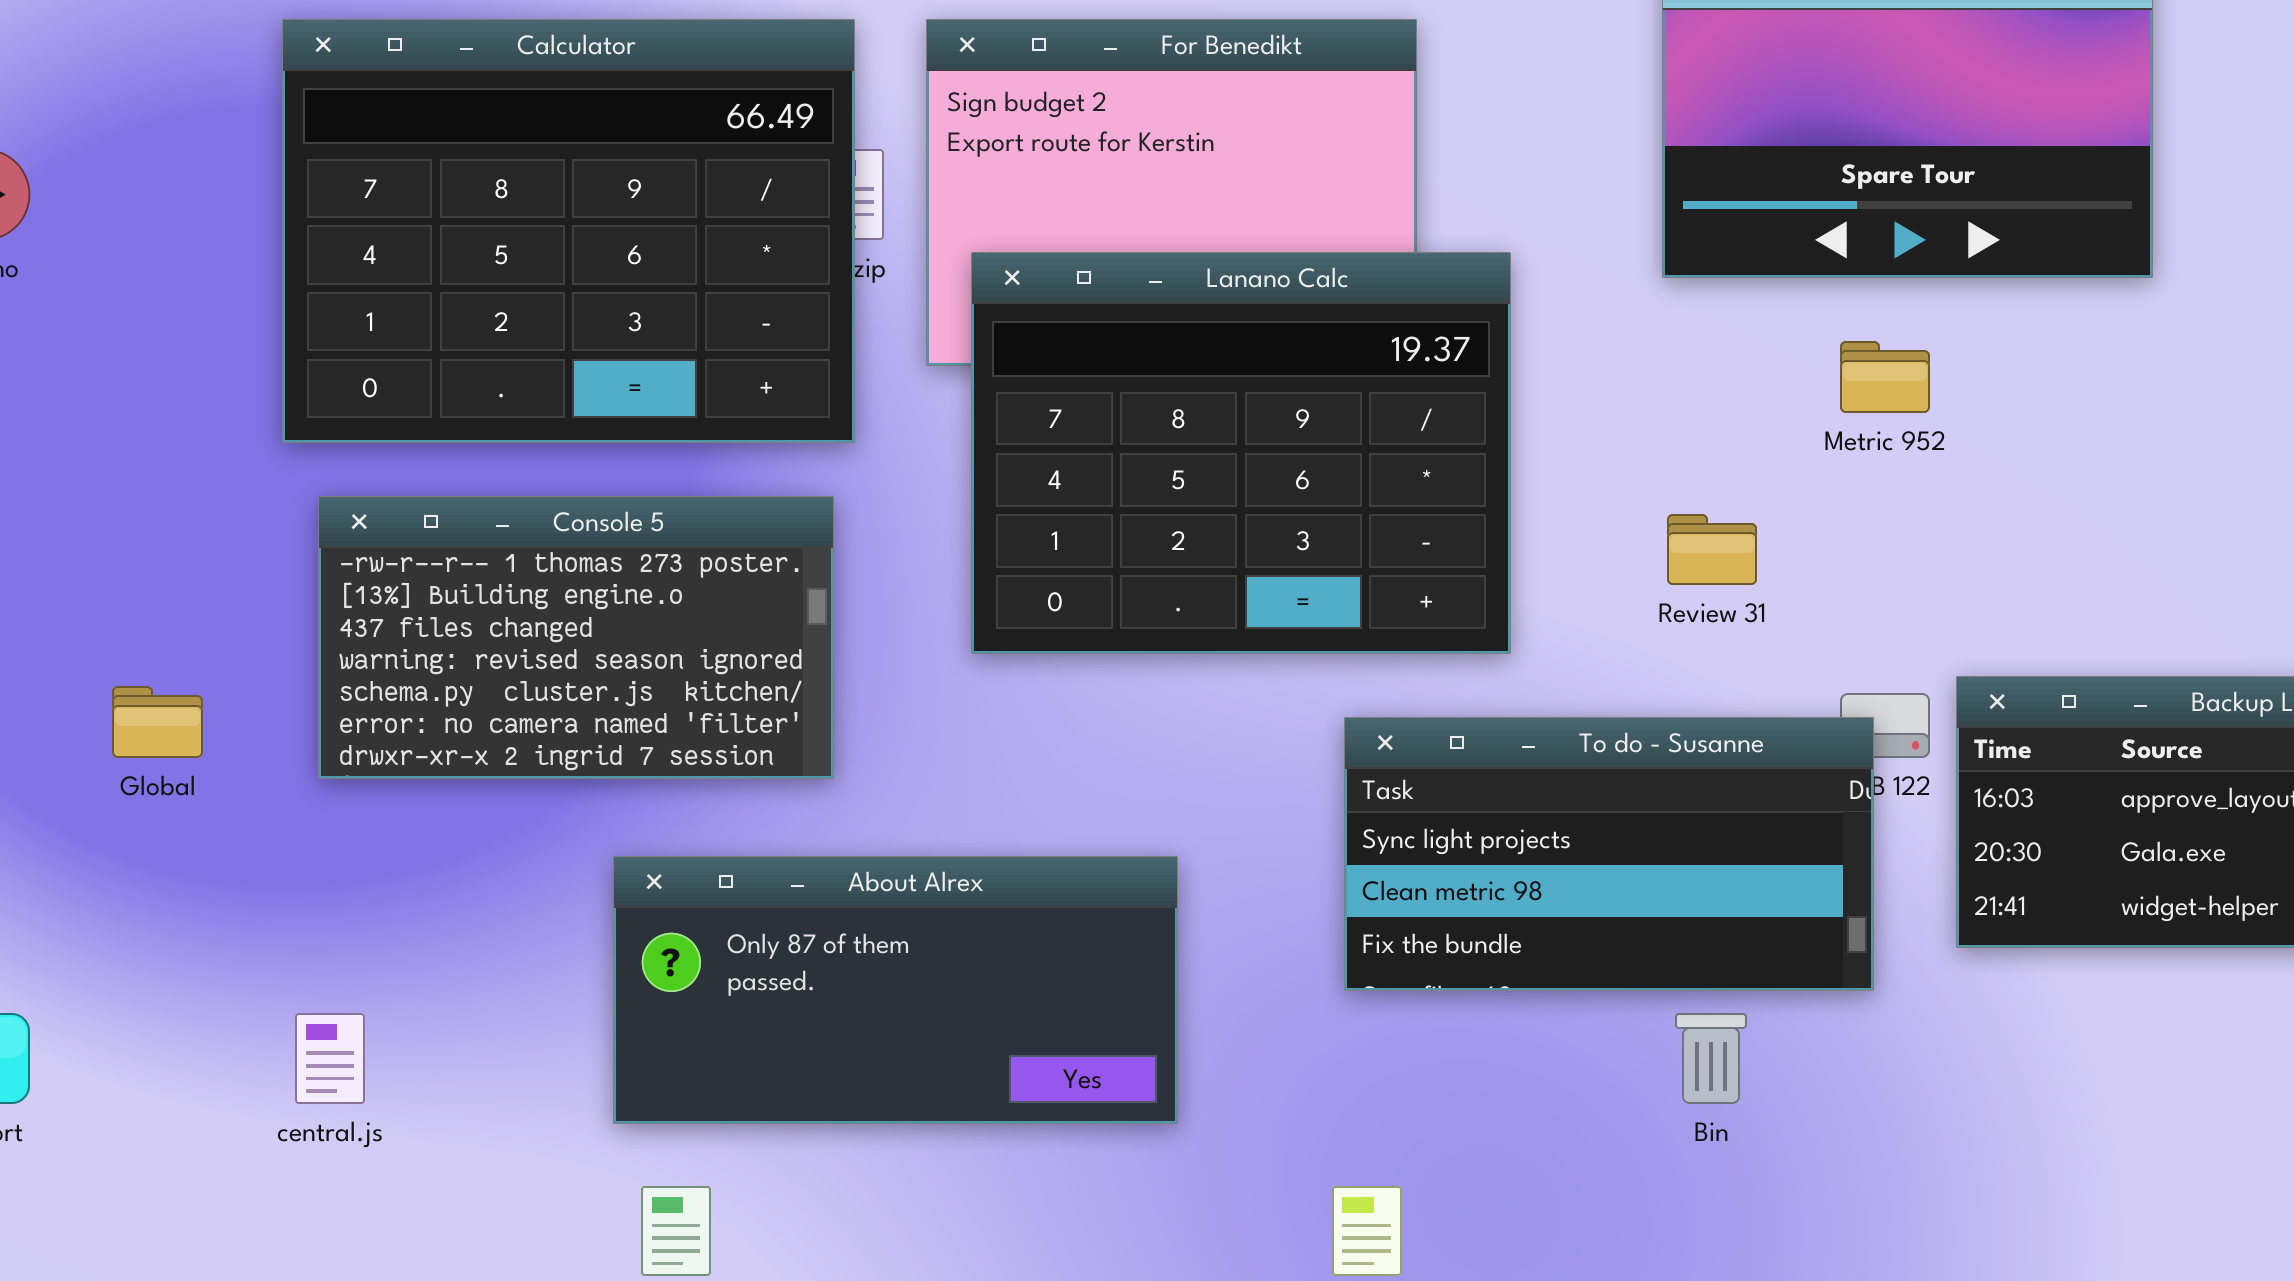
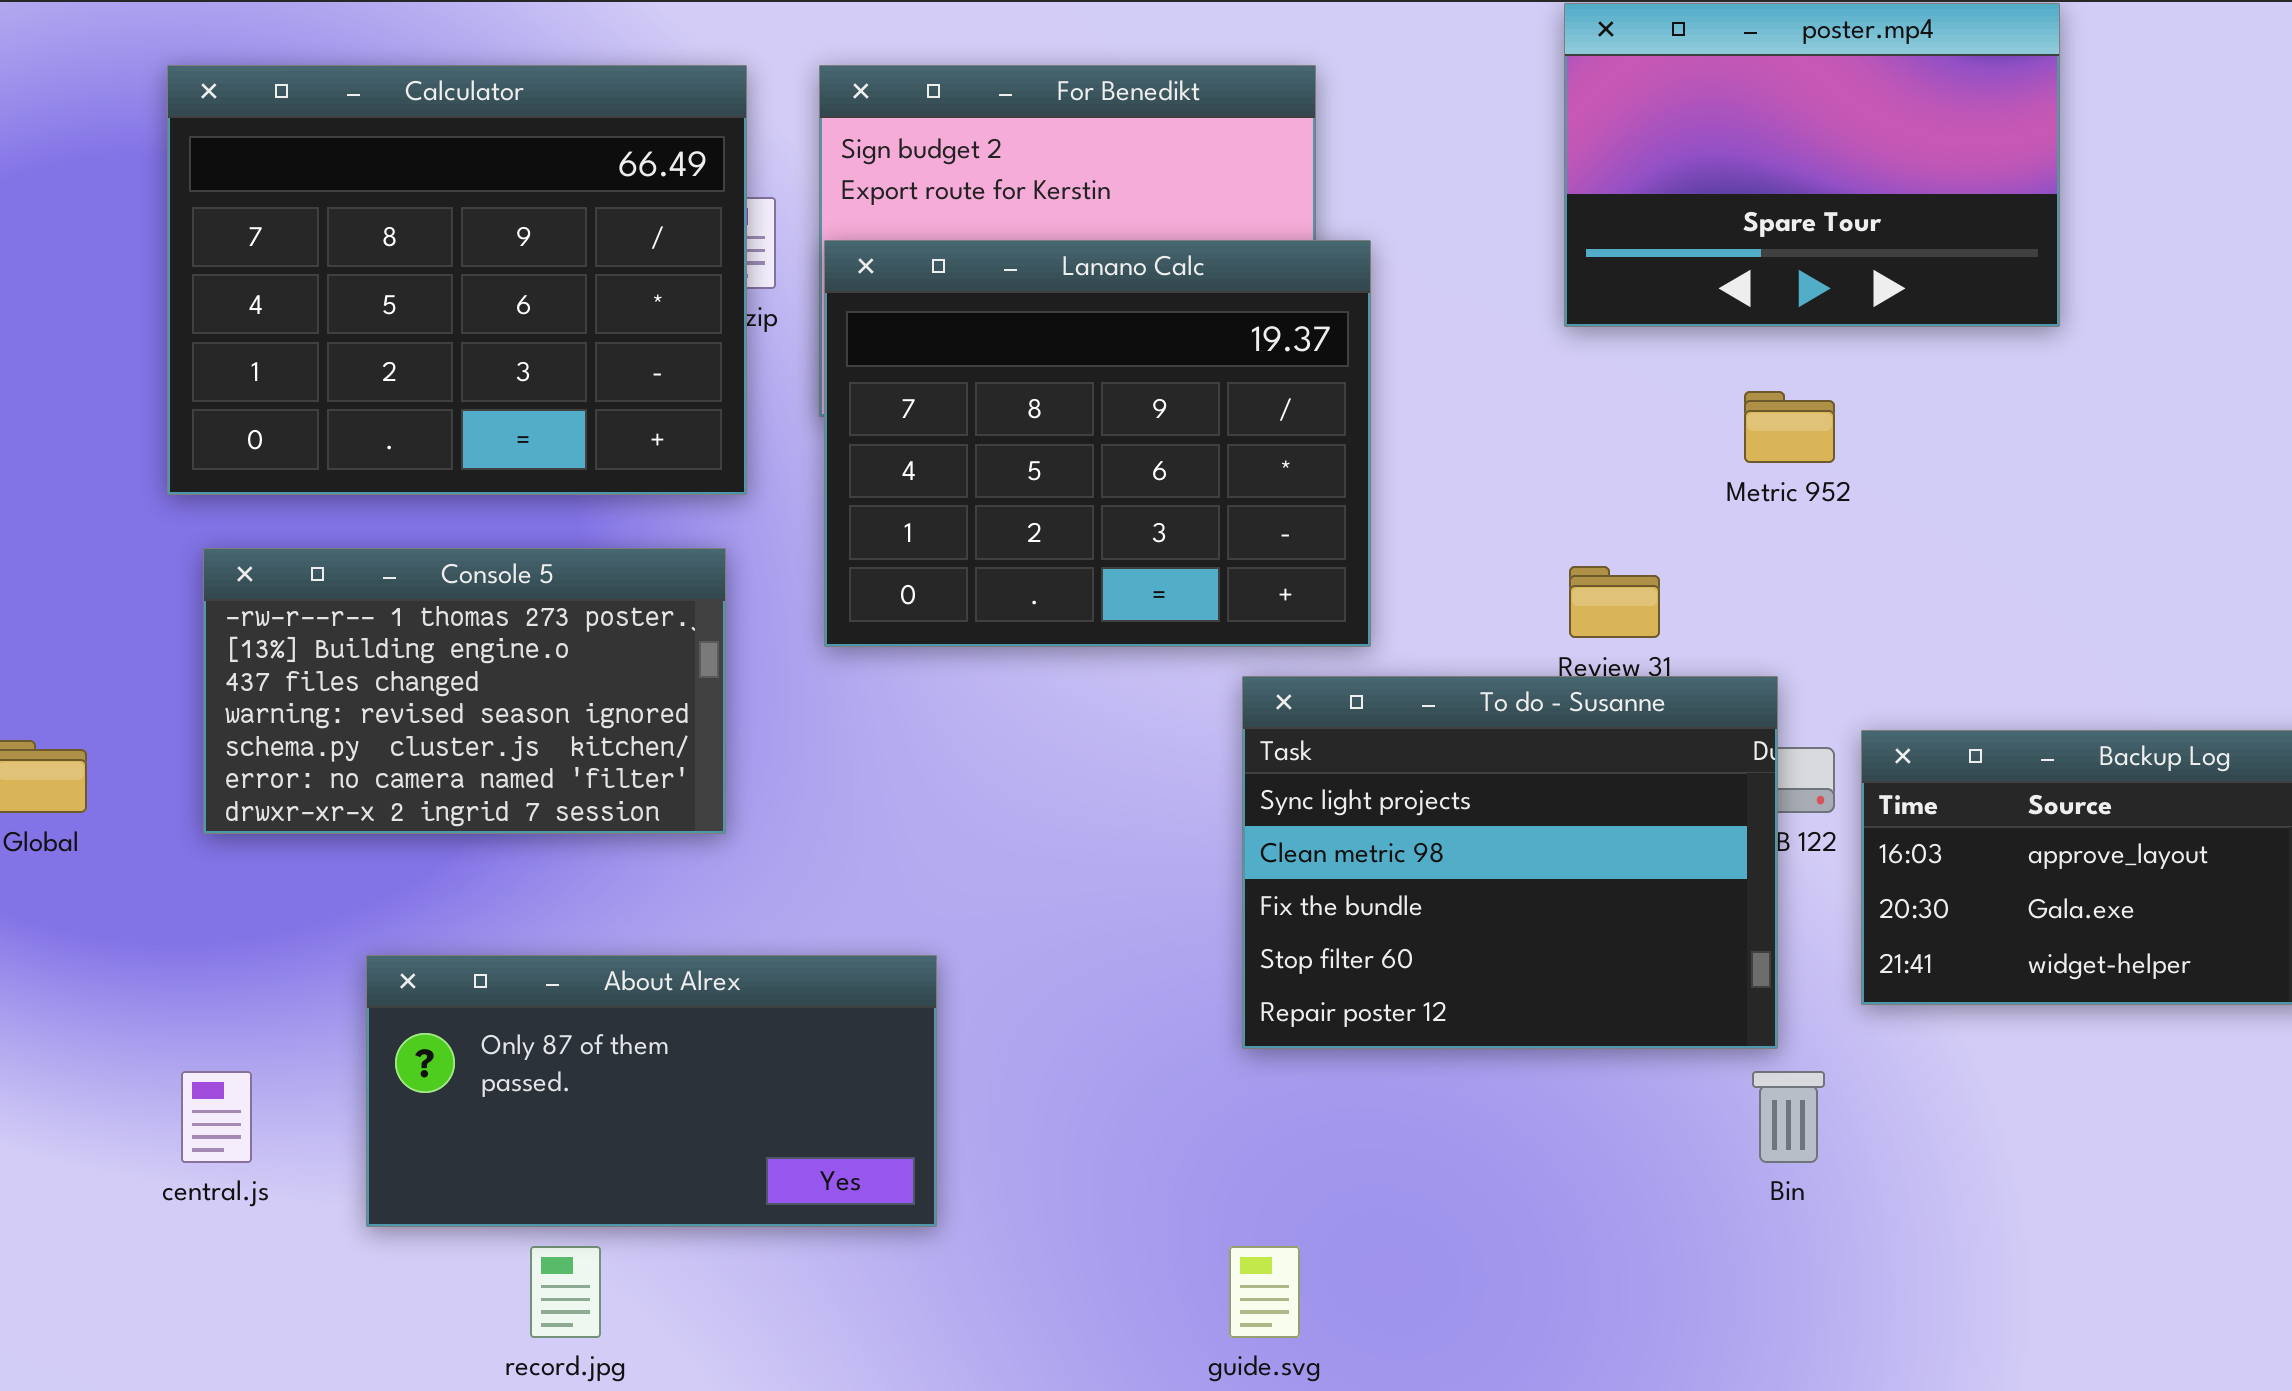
Lanano Calc: [971,252,1511,654] -> [824,240,1371,647], moved
To do - Susanne: [1344,717,1874,991] -> [1242,676,1778,1049], resized
About Alrex: [613,856,1178,1124] -> [366,955,937,1227], moved
Bin: [1675,1013,1747,1104] -> [1752,1071,1825,1163], moved

